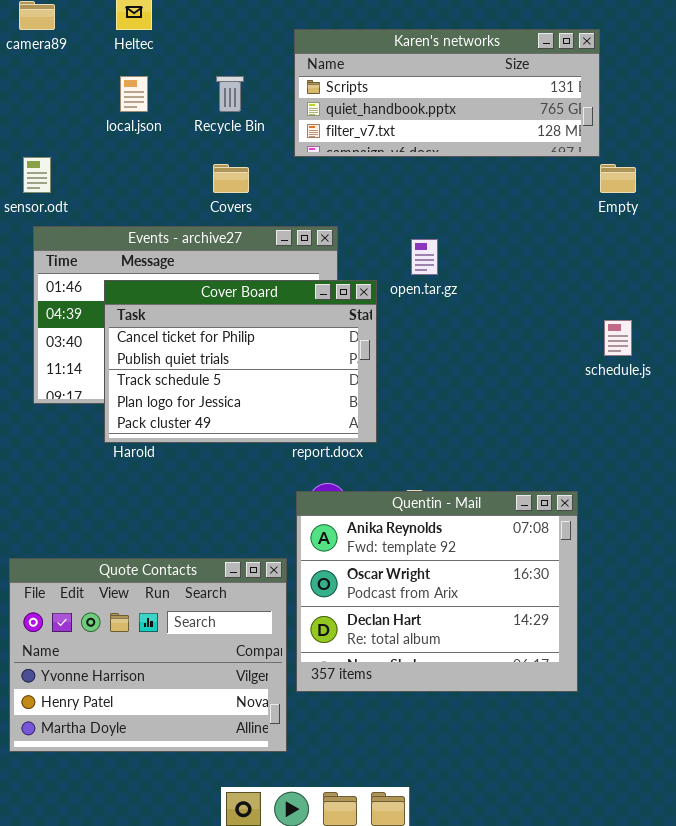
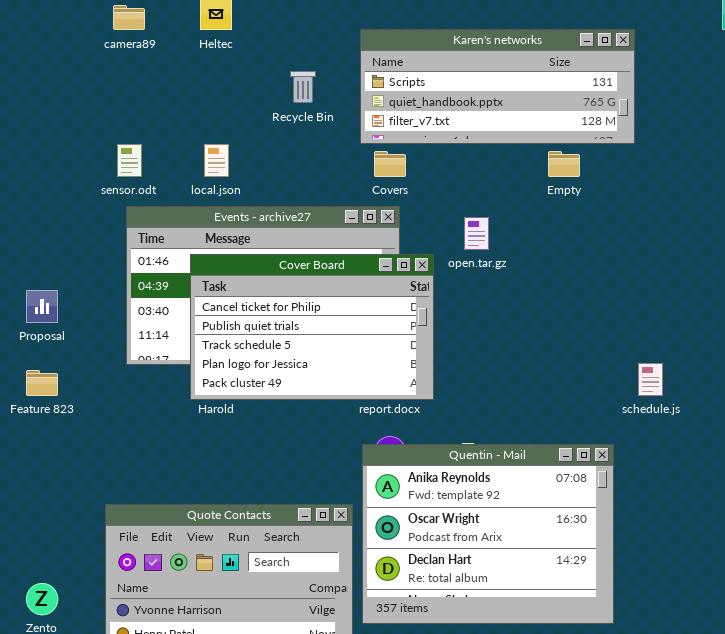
local.json: [120,76,148,112] -> [204,144,229,177], moved
Covers: [213,164,249,193] -> [374,151,406,177], moved
Empty: [600,164,636,193] -> [548,151,580,177], moved
schedule.js: [604,320,632,356] -> [638,363,663,396], moved

